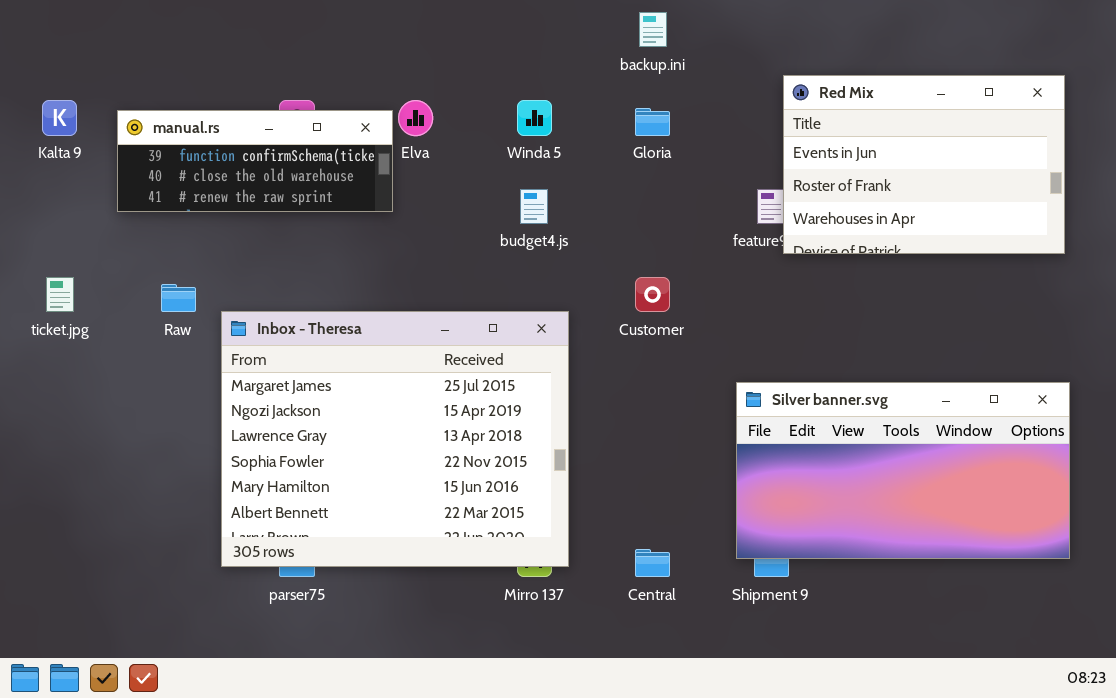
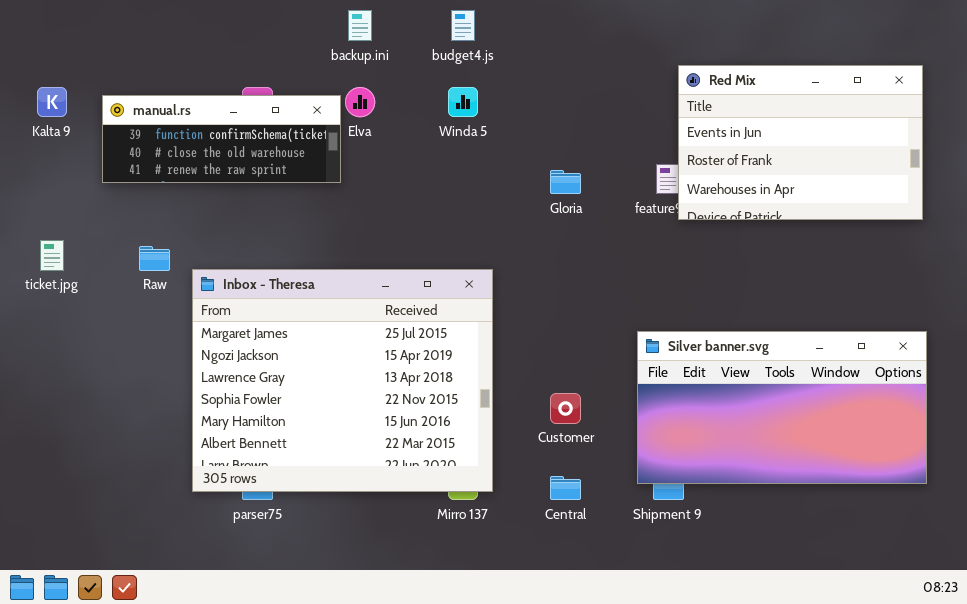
backup.ini: [639,12,667,47] -> [348,10,372,41], moved
Gloria: [635,108,670,136] -> [550,170,581,194], moved
budget4.js: [520,189,548,224] -> [451,10,475,41], moved
Customer: [635,277,670,312] -> [550,393,581,424], moved

